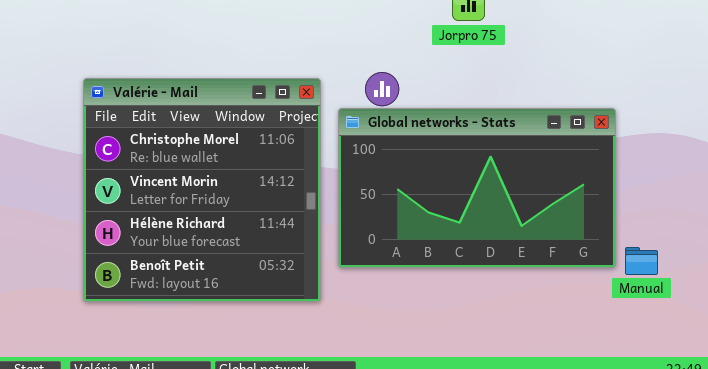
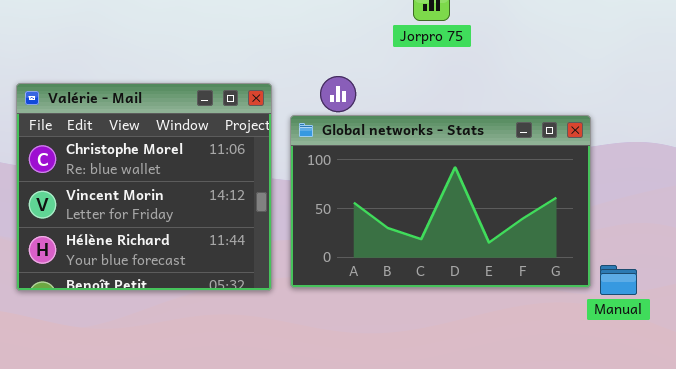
Valérie - Mail: [83,78,321,302] -> [16,83,272,291], resized

